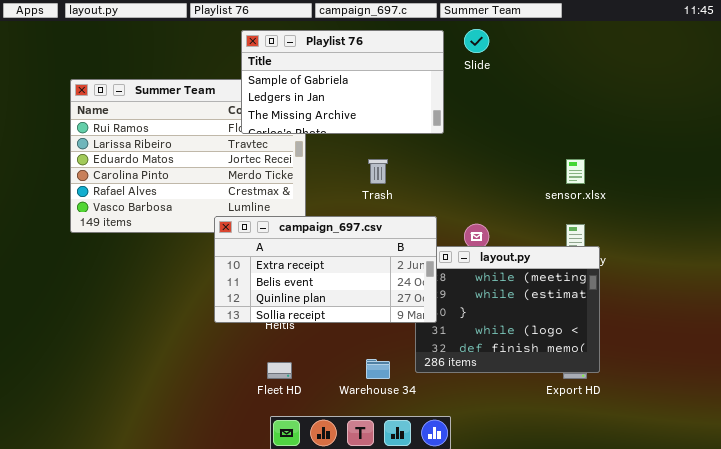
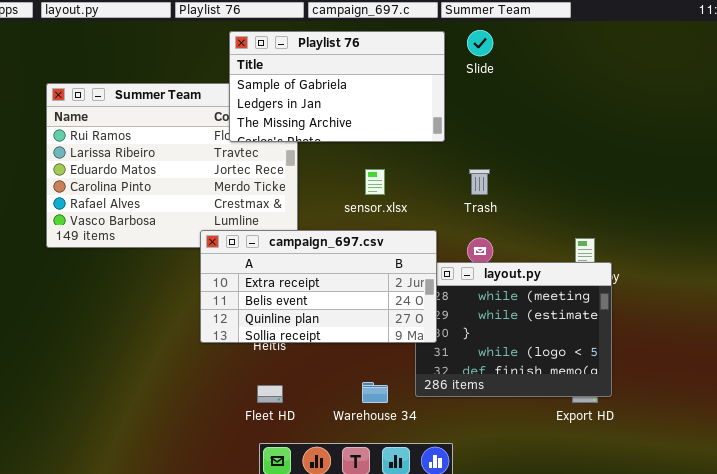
Trash: [368,159,388,184] -> [469,169,490,195], moved
sensor.xlsx: [566,159,585,184] -> [365,169,385,195], moved

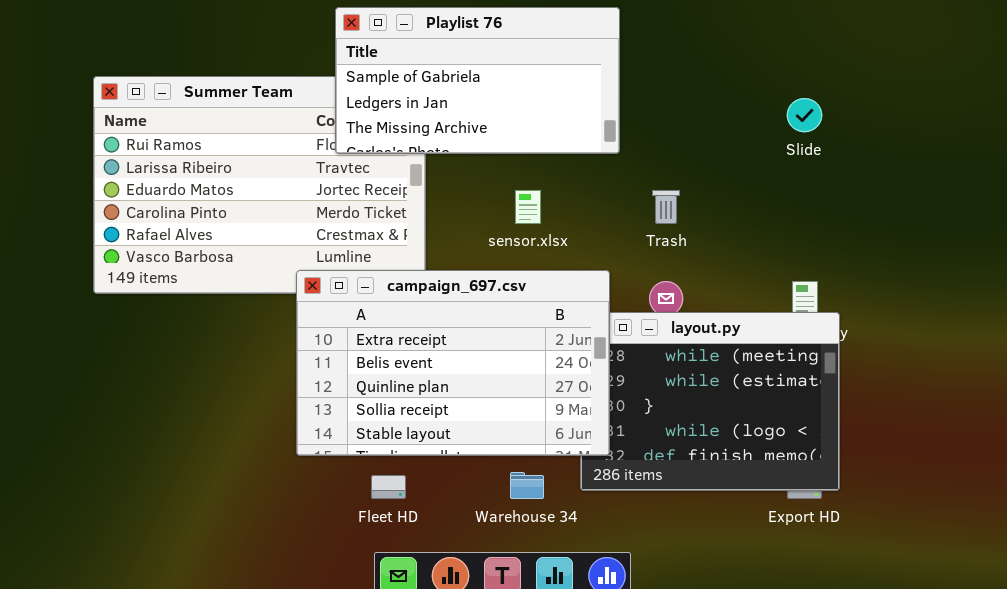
Slide: [467,30,493,56] -> [787,98,822,132], moved
campaign_697.csv: [200,230,437,343] -> [296,270,610,456], resized

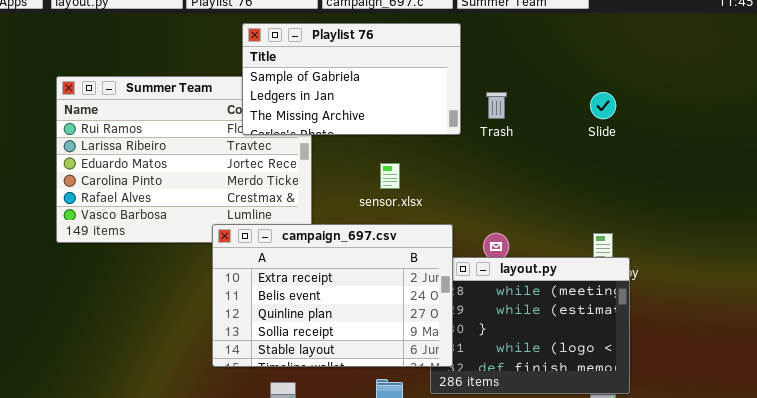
Trash: [652,190,680,224] -> [486,92,507,119], moved

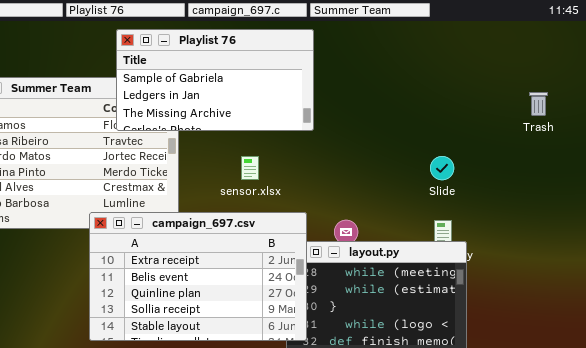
Trash: [486,92,507,119] -> [529,92,548,116], moved
Slide: [590,92,616,119] -> [430,156,454,180], moved

